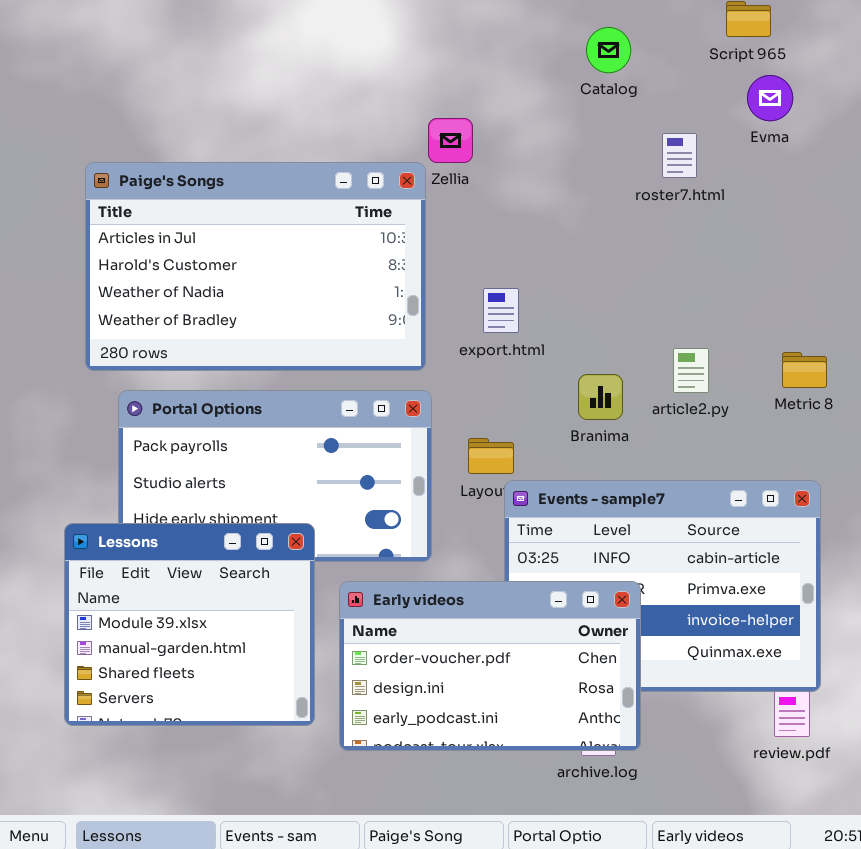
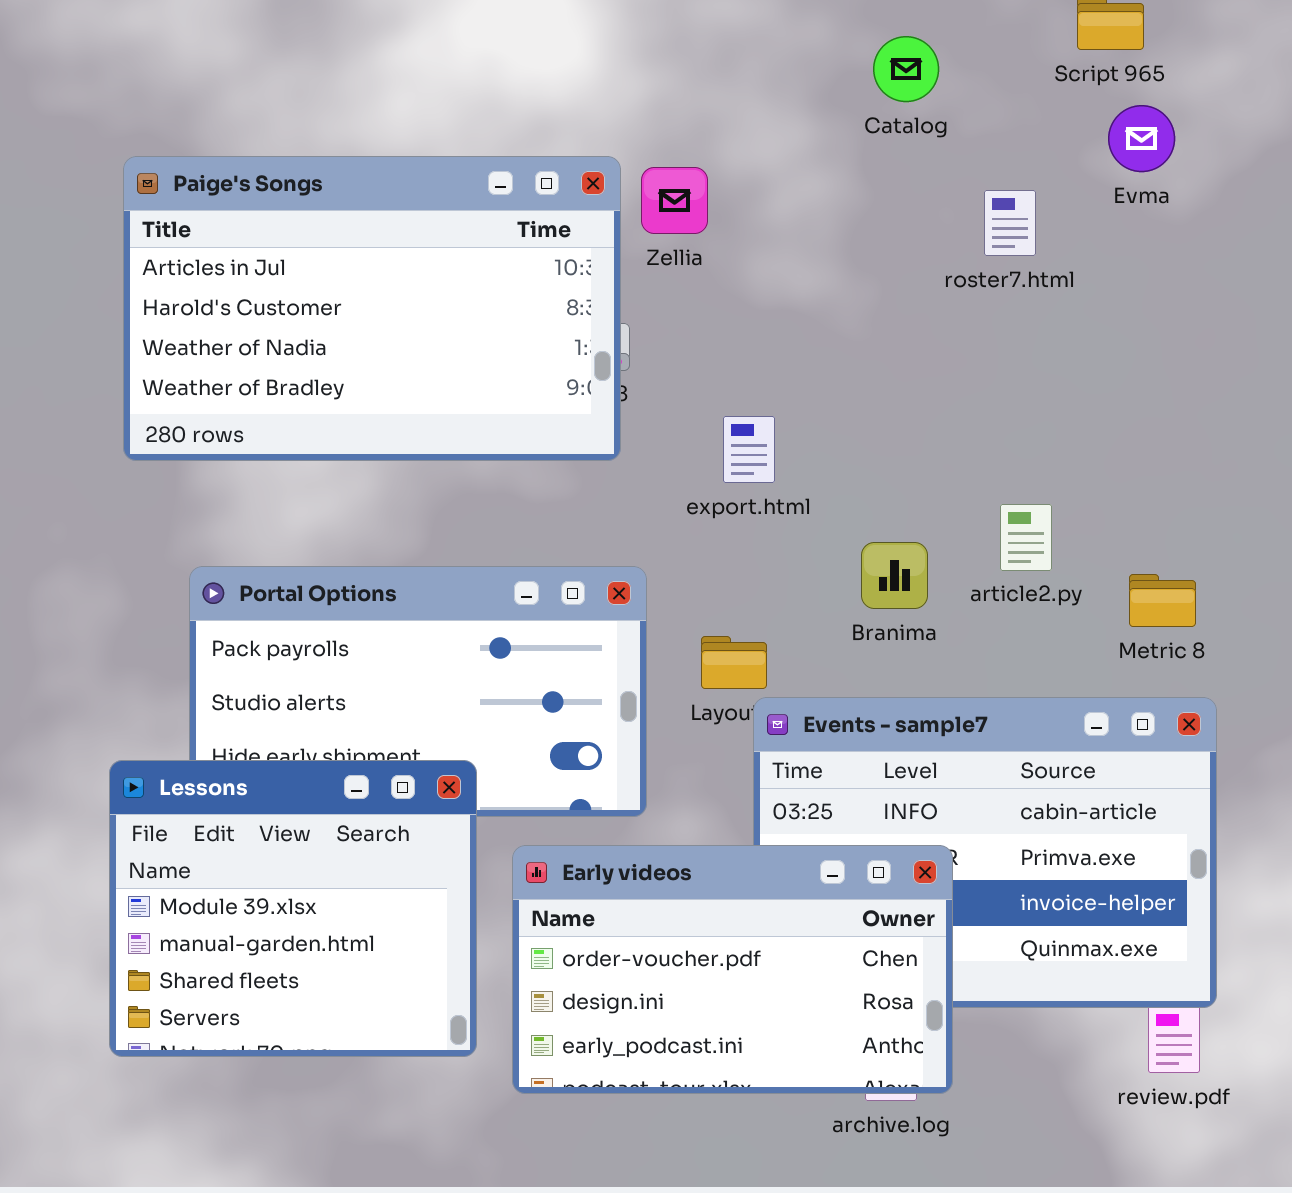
Paige's Songs: [85,162,426,371] -> [123,156,621,461], moved
Metric 8: [782,352,827,388] -> [1129,574,1196,627], moved

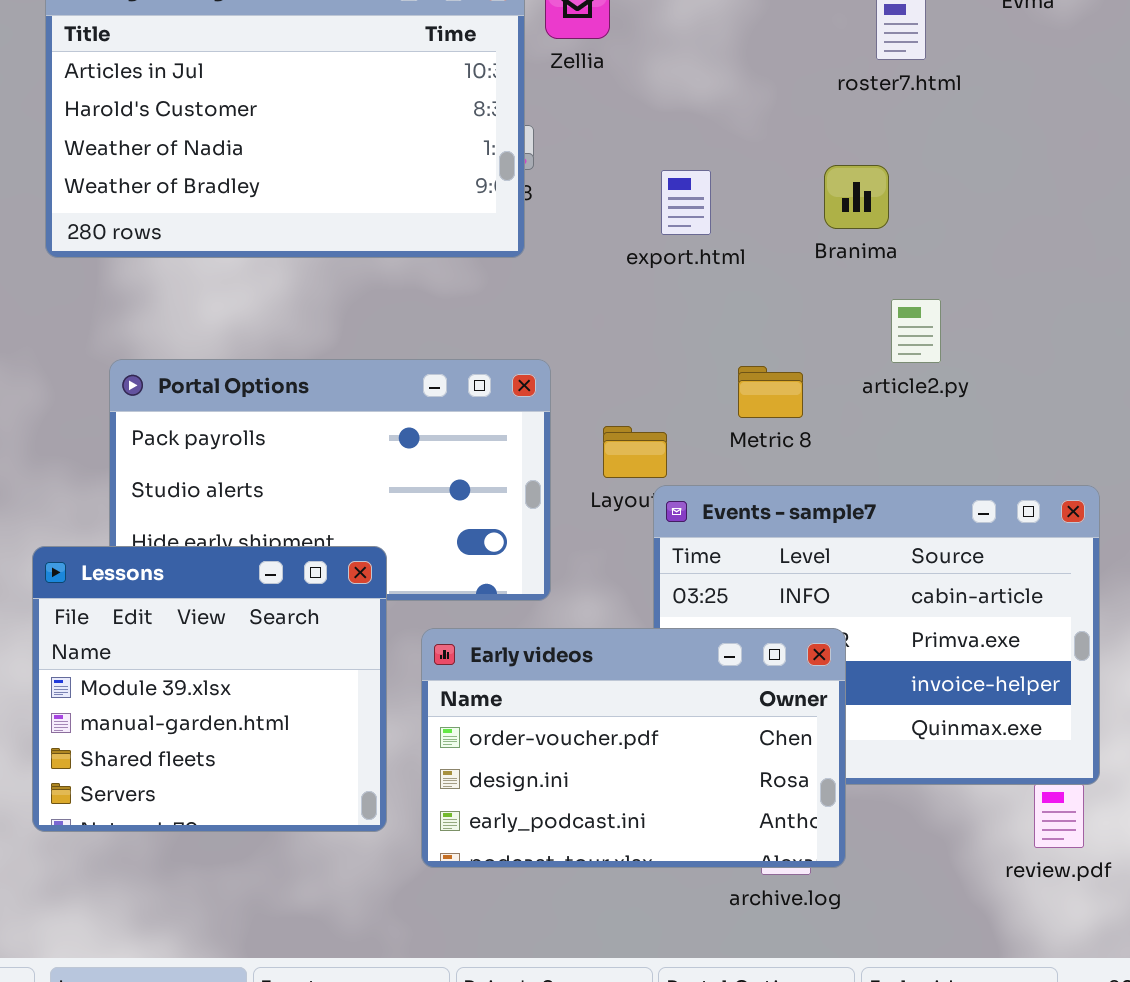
export.html: [723,416,775,483] -> [661,170,711,235], moved
Branima: [861,542,928,609] -> [824,165,889,229], moved
Metric 8: [1129,574,1196,627] -> [738,366,803,418], moved

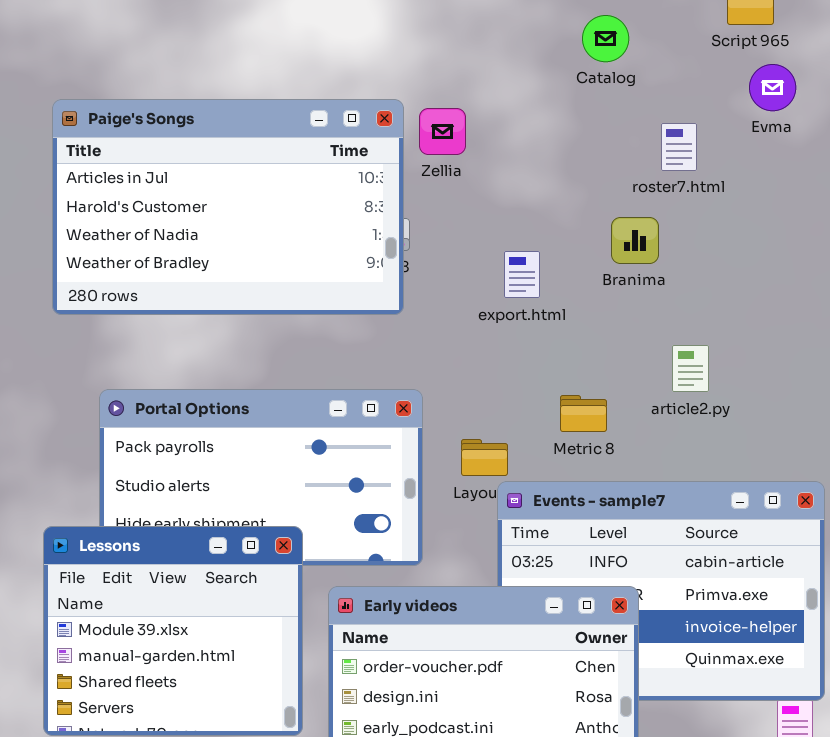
Branima: [824,165,889,229] -> [611,217,659,264], moved

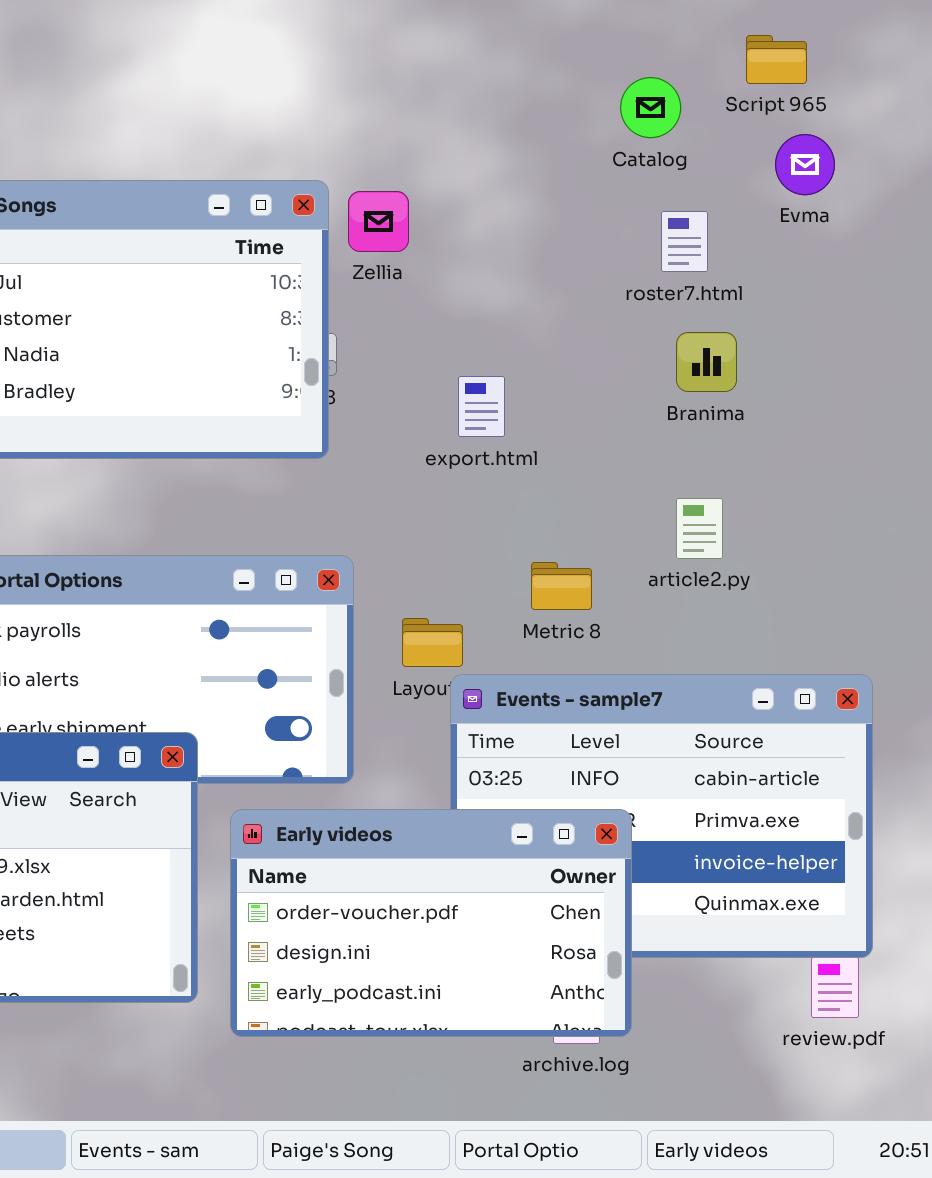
Catalog: [582,15,629,62] -> [620,77,681,138], moved
Branima: [611,217,659,264] -> [676,332,737,392], moved

